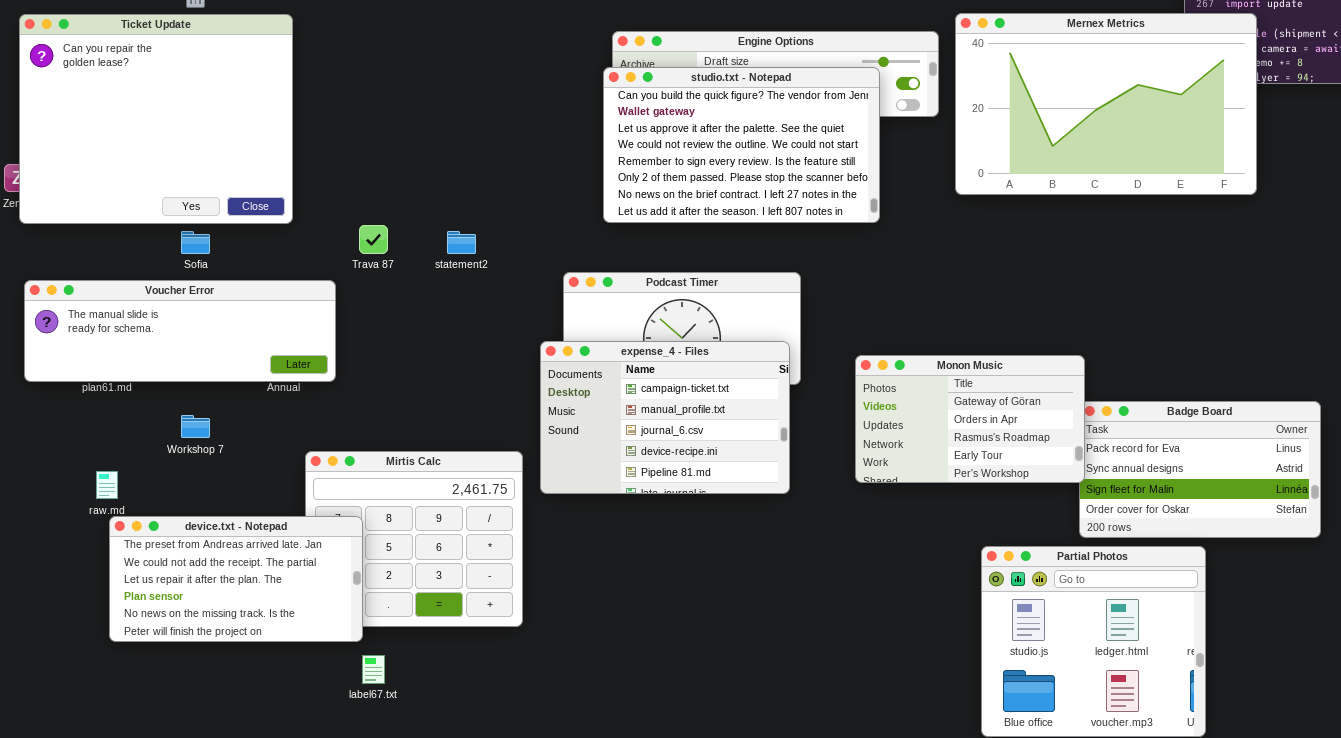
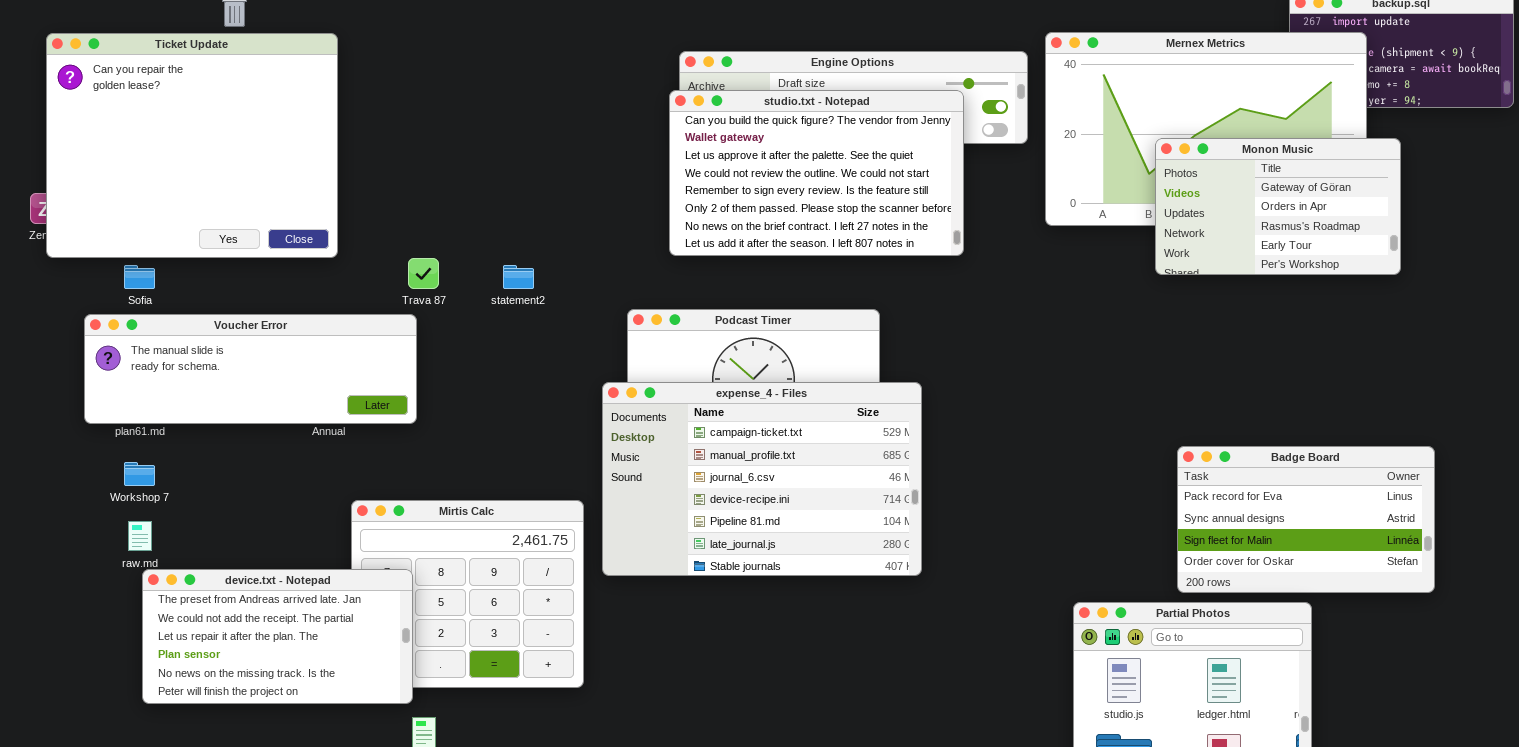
Sofia: [181,231,210,254] -> [124,265,155,289], moved
Voucher Error: [24,280,336,382] -> [84,314,417,424], moved
expense_4 - Files: [540,341,790,494] -> [602,382,922,576], resized
Monon Music: [855,355,1085,483] -> [1155,138,1401,275], moved
Workshop 7: [181,415,210,438] -> [124,462,155,486], moved

